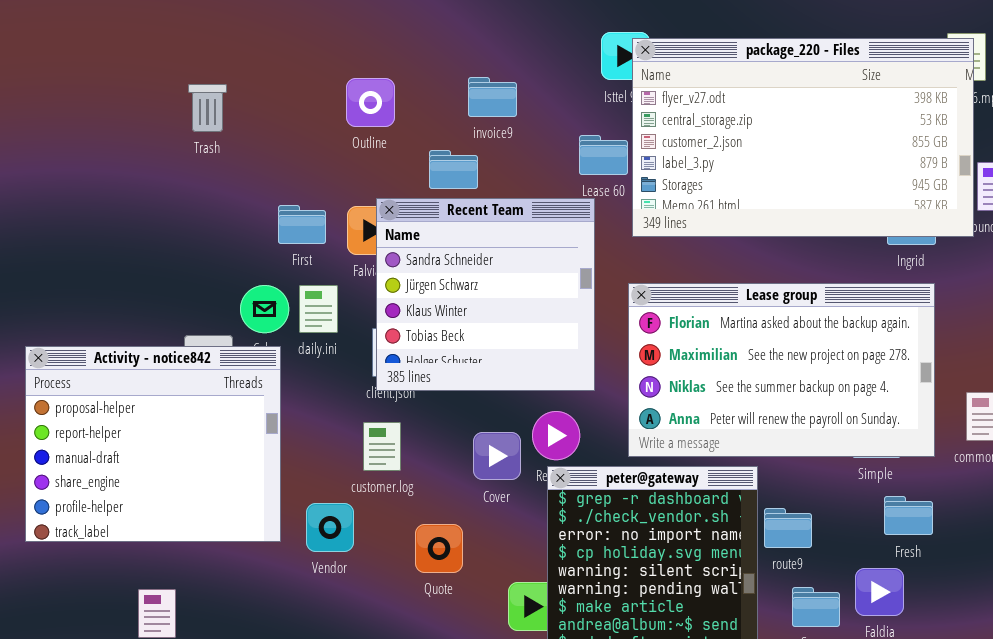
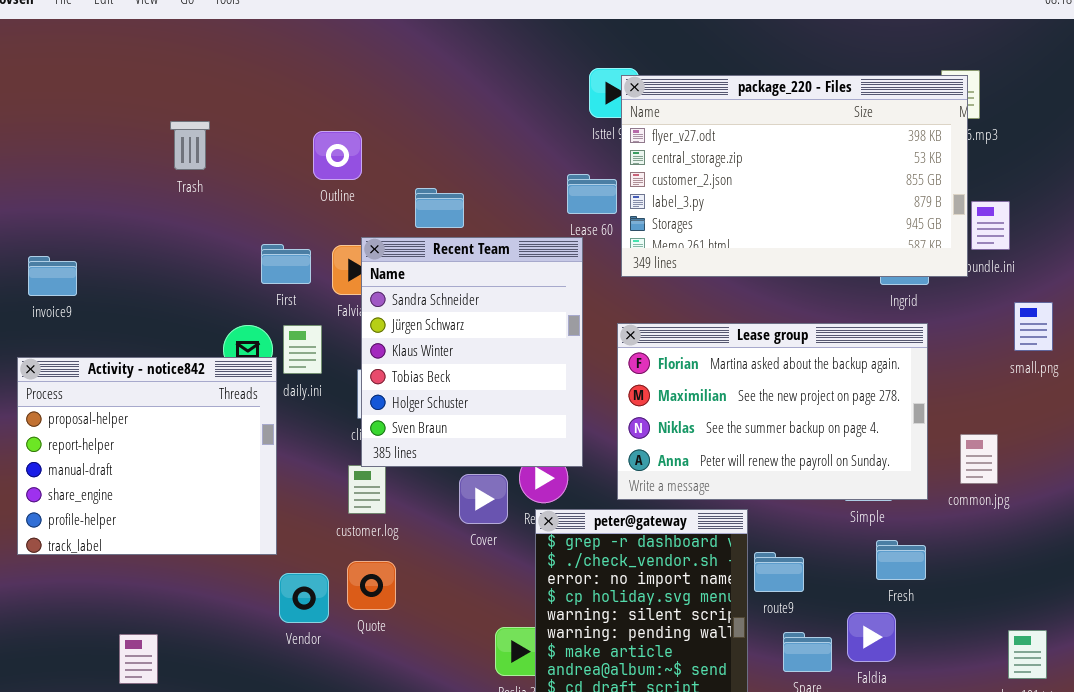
invoice9: [468,77,517,117] -> [28,256,77,296], moved
Outline: [346,78,395,127] -> [313,131,362,180], moved
Recent Team: [376,198,595,391] -> [361,237,583,467], resized
Activity - notice842: [25,346,281,542] -> [17,357,277,555], moved
Vendor: [306,503,354,552] -> [279,573,329,623], moved
Quote: [415,524,463,573] -> [347,561,396,610], moved

